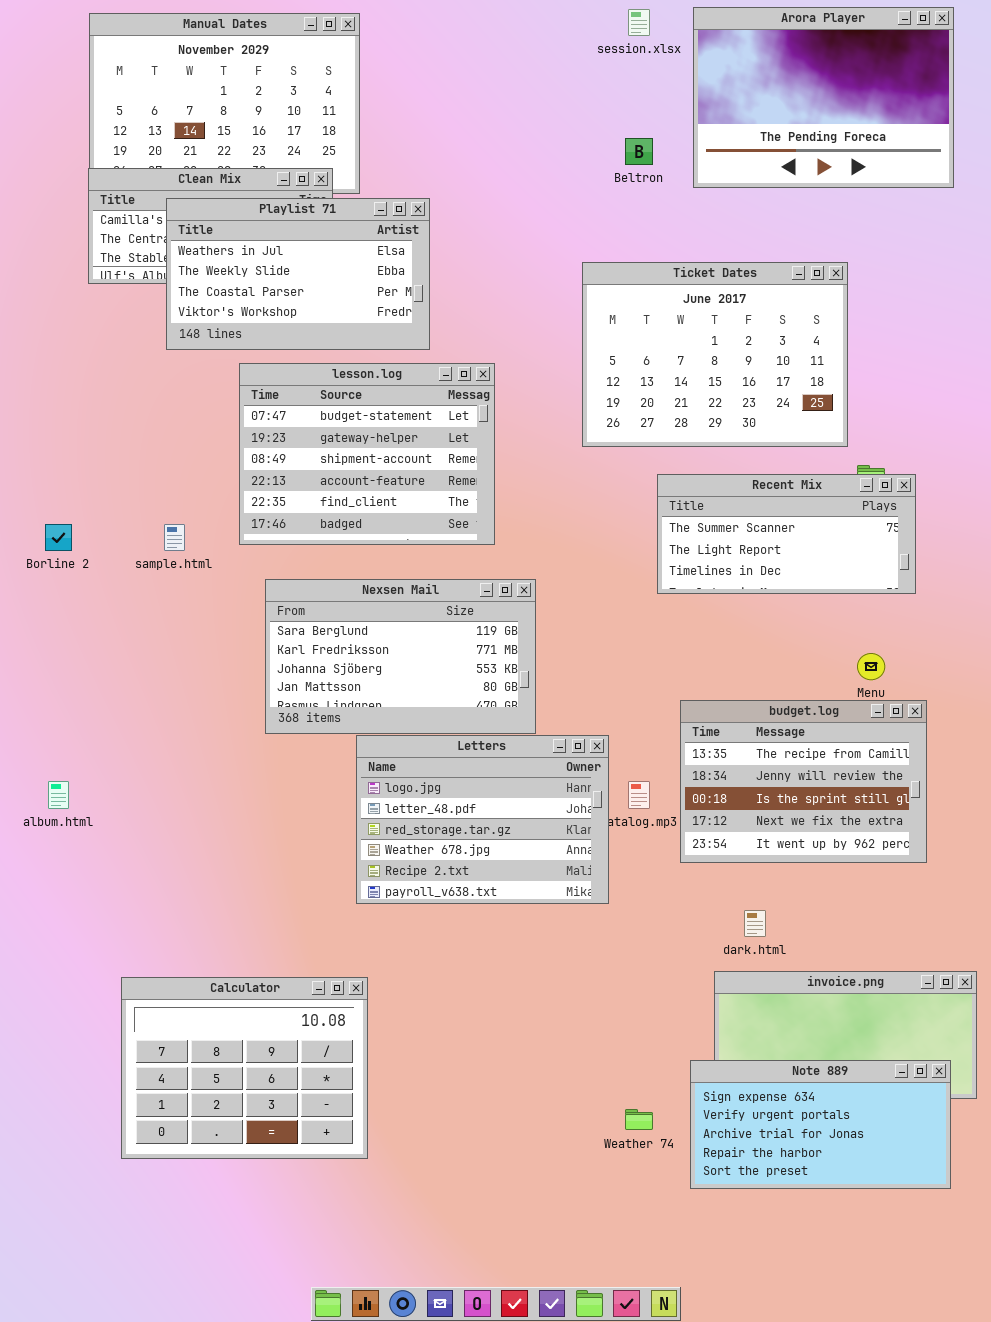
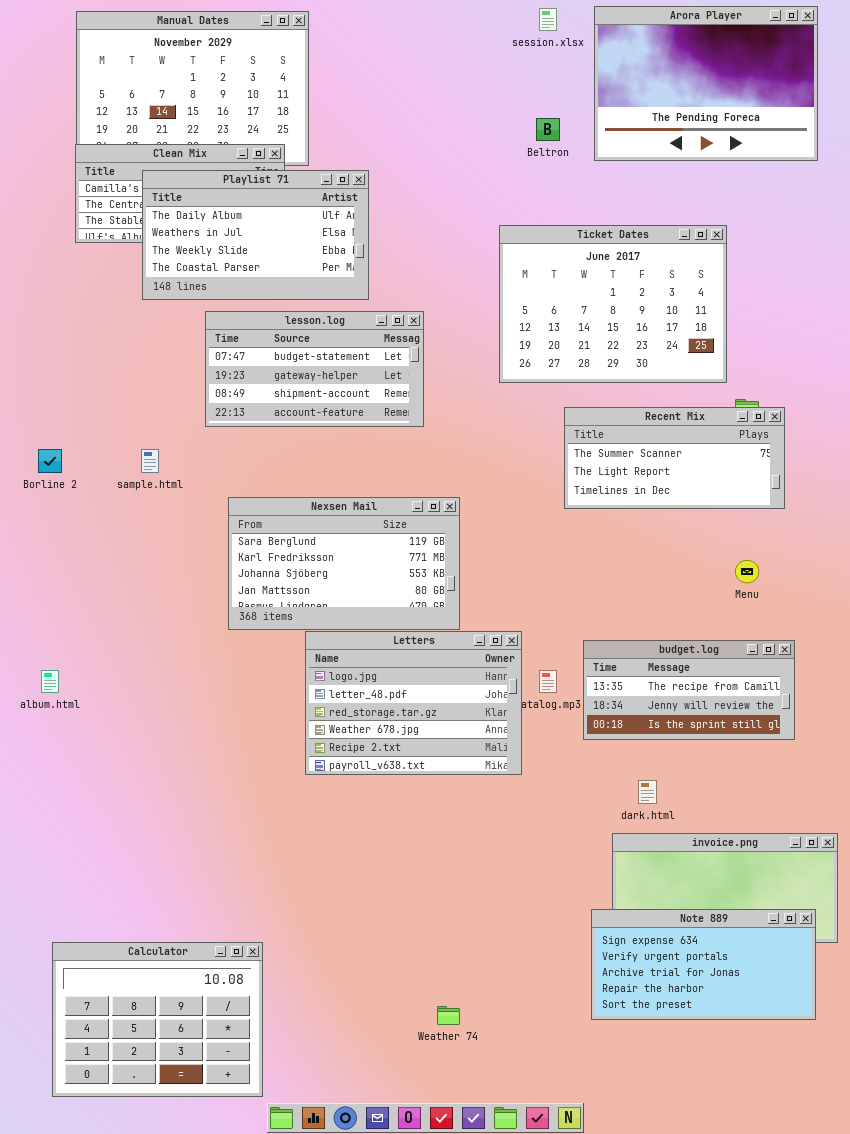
Playlist 71: [166,198,430,350] -> [142,170,369,300], scrolled up 1 row
lesson.log: [239,363,495,545] -> [205,311,424,427], resized
budget.log: [680,700,927,863] -> [583,640,795,740], resized
Calculator: [121,977,368,1159] -> [52,942,263,1097], moved
Weather 74: [625,1109,653,1130] -> [437,1006,460,1025], moved

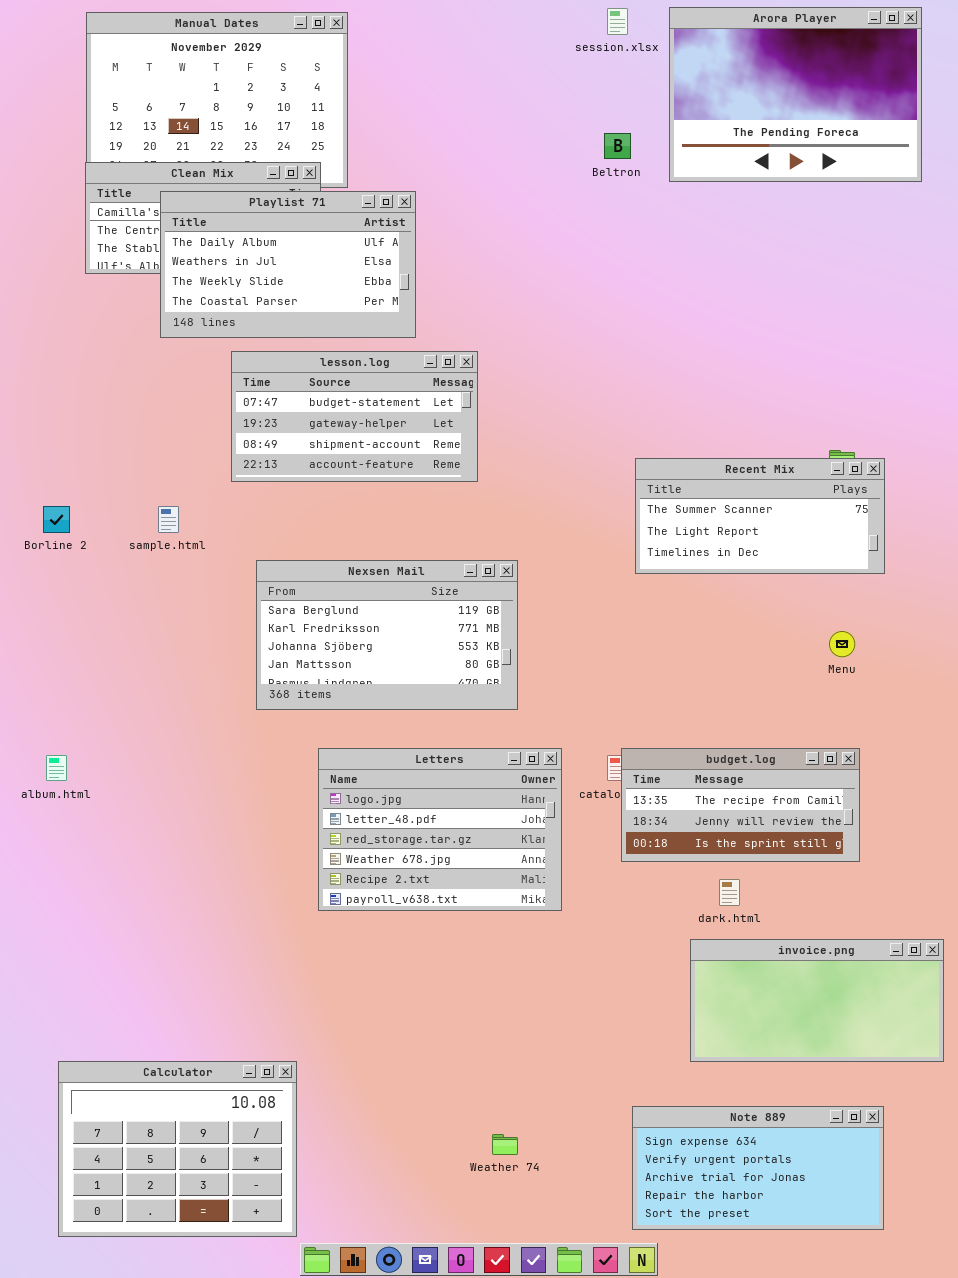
Ticket Dates: [499,225,727,383] -> none, closed
Letters: [305,631,522,775] -> [318,748,562,911], moved
budget.log: [583,640,795,740] -> [621,748,860,862], moved
Note 889: [591,909,816,1020] -> [632,1106,884,1230], moved

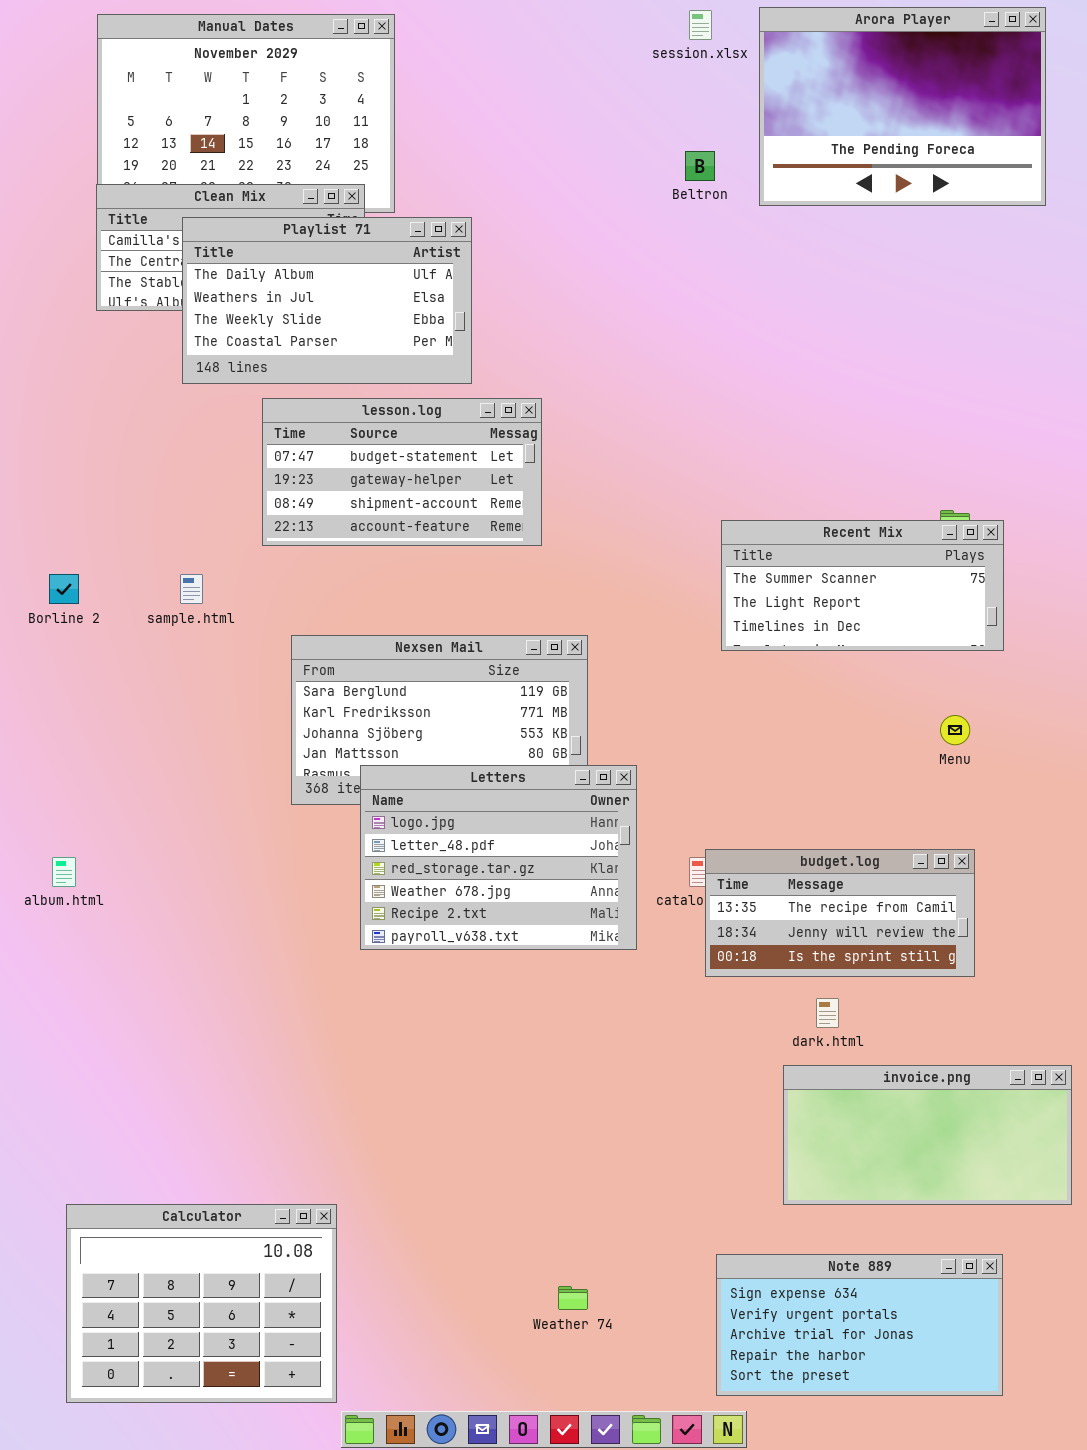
Letters: [318,748,562,911] -> [360,765,637,950], moved

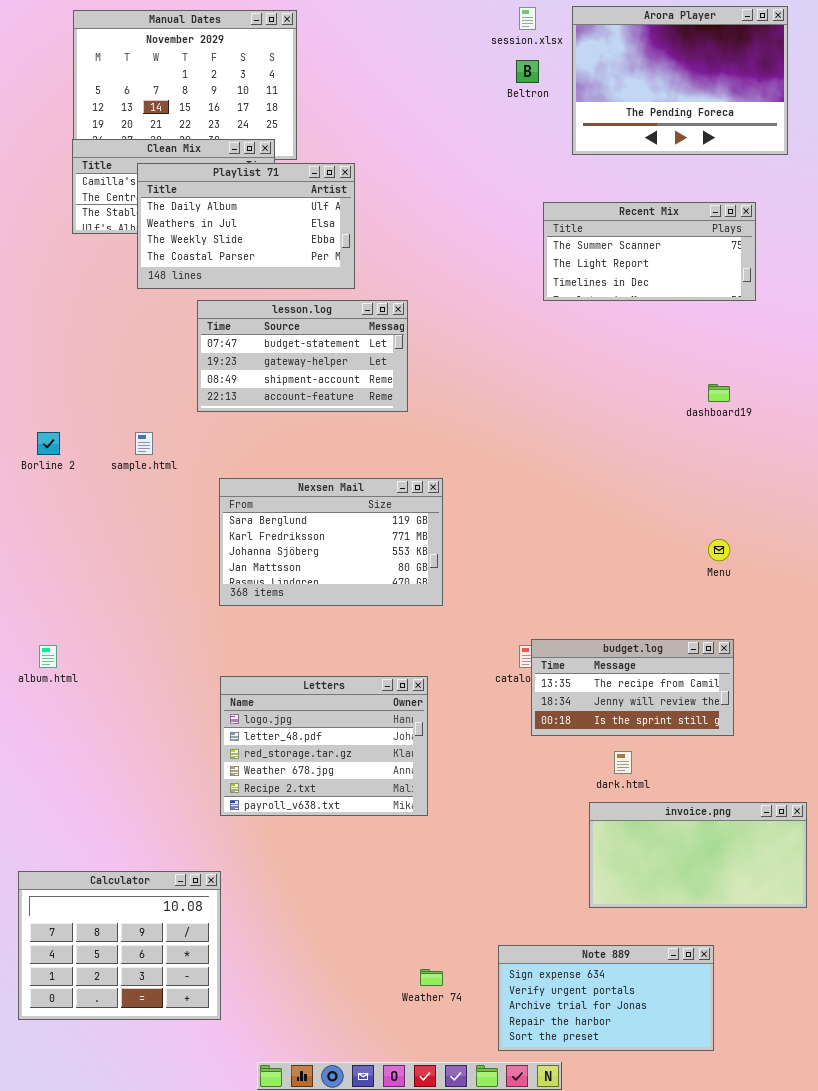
Beltron: [685,151,715,181] -> [516,60,539,83], moved
Recent Mix: [721,520,1004,651] -> [543,202,756,301], moved
Letters: [360,765,637,950] -> [220,676,428,816], moved
Calculator: [66,1204,337,1403] -> [18,871,221,1020], moved
Note 889: [716,1254,1003,1396] -> [498,945,714,1051], moved

